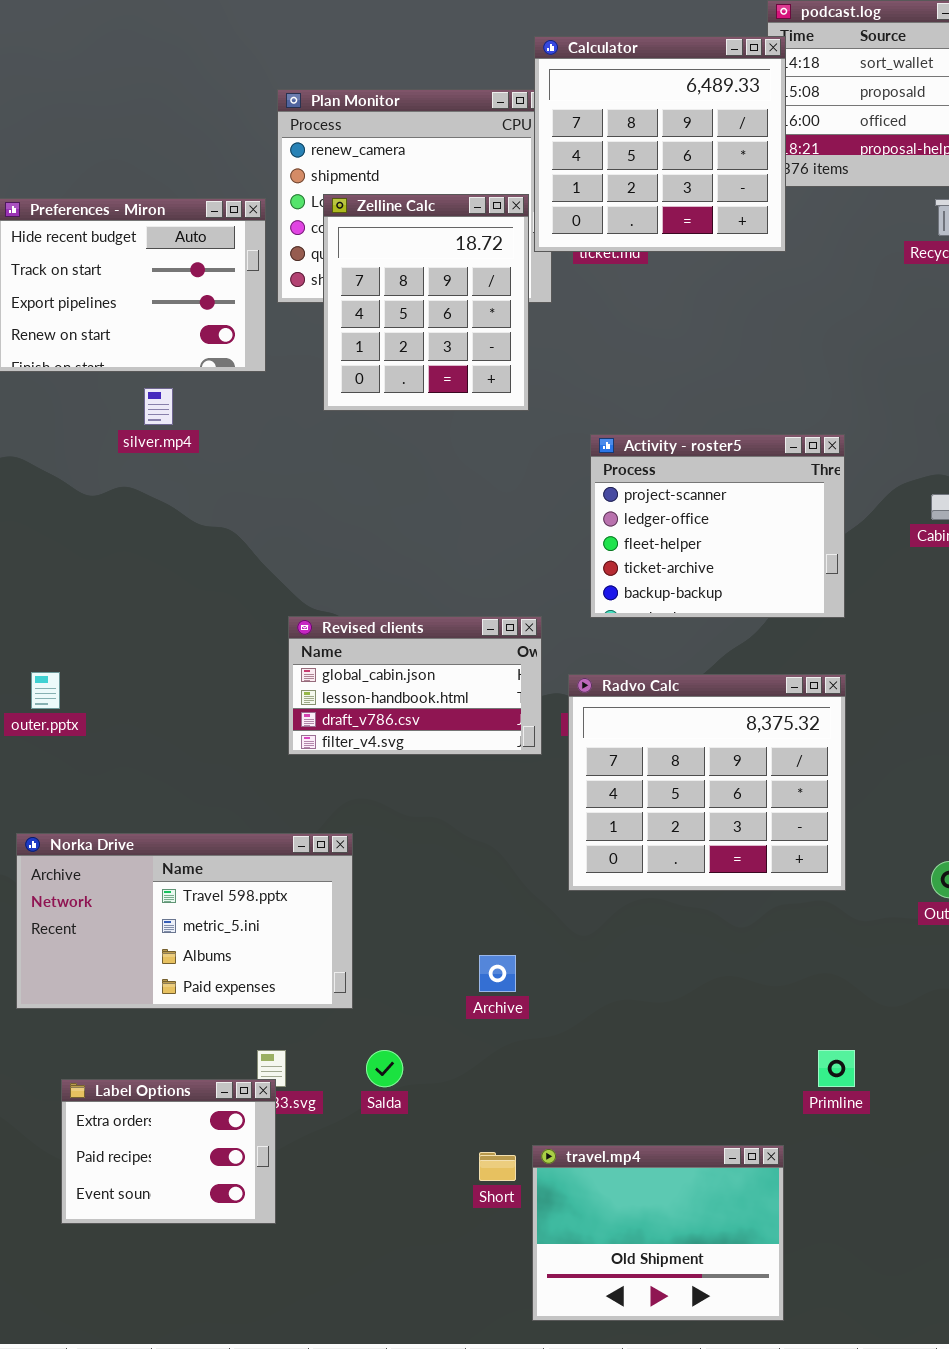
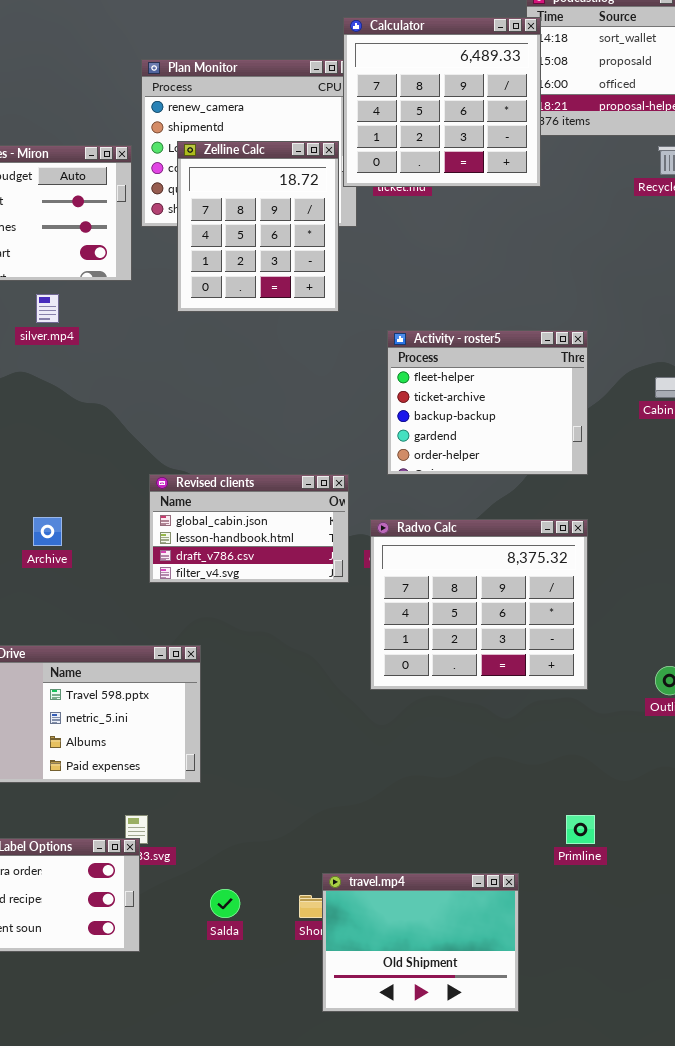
Activity - roster5: [590,434,845,618] -> [387,330,588,475], scrolled down 2 rows
Archive: [479,955,516,992] -> [33,517,62,546], moved
Salda: [366,1050,403,1087] -> [210,889,240,918], moved
travel.mp4: [532,1145,784,1321] -> [322,873,519,1012], moved

